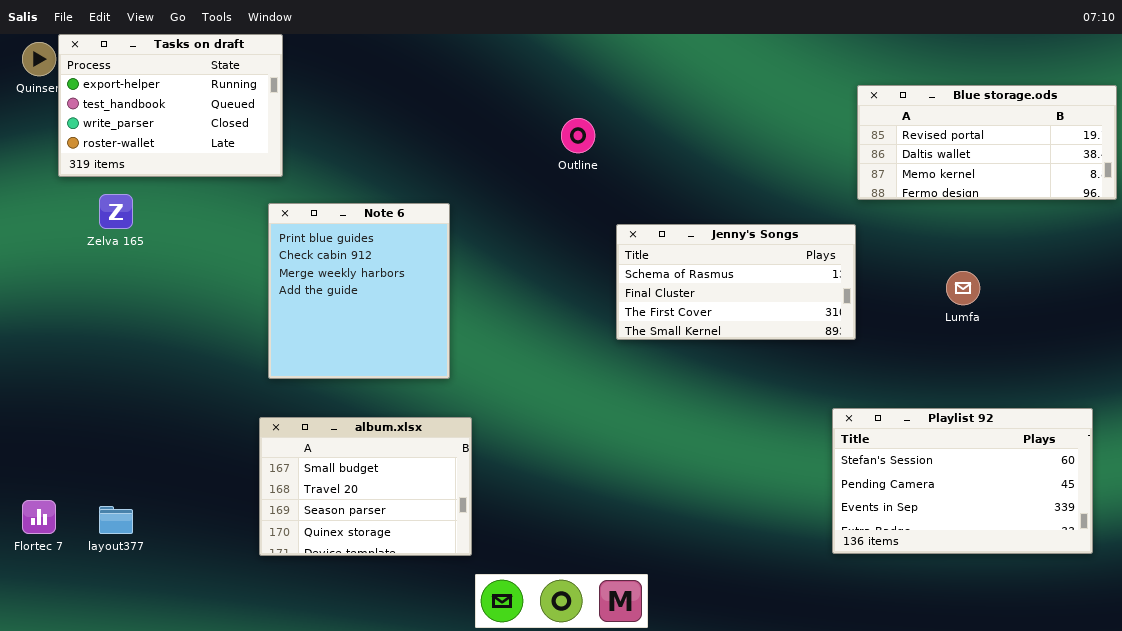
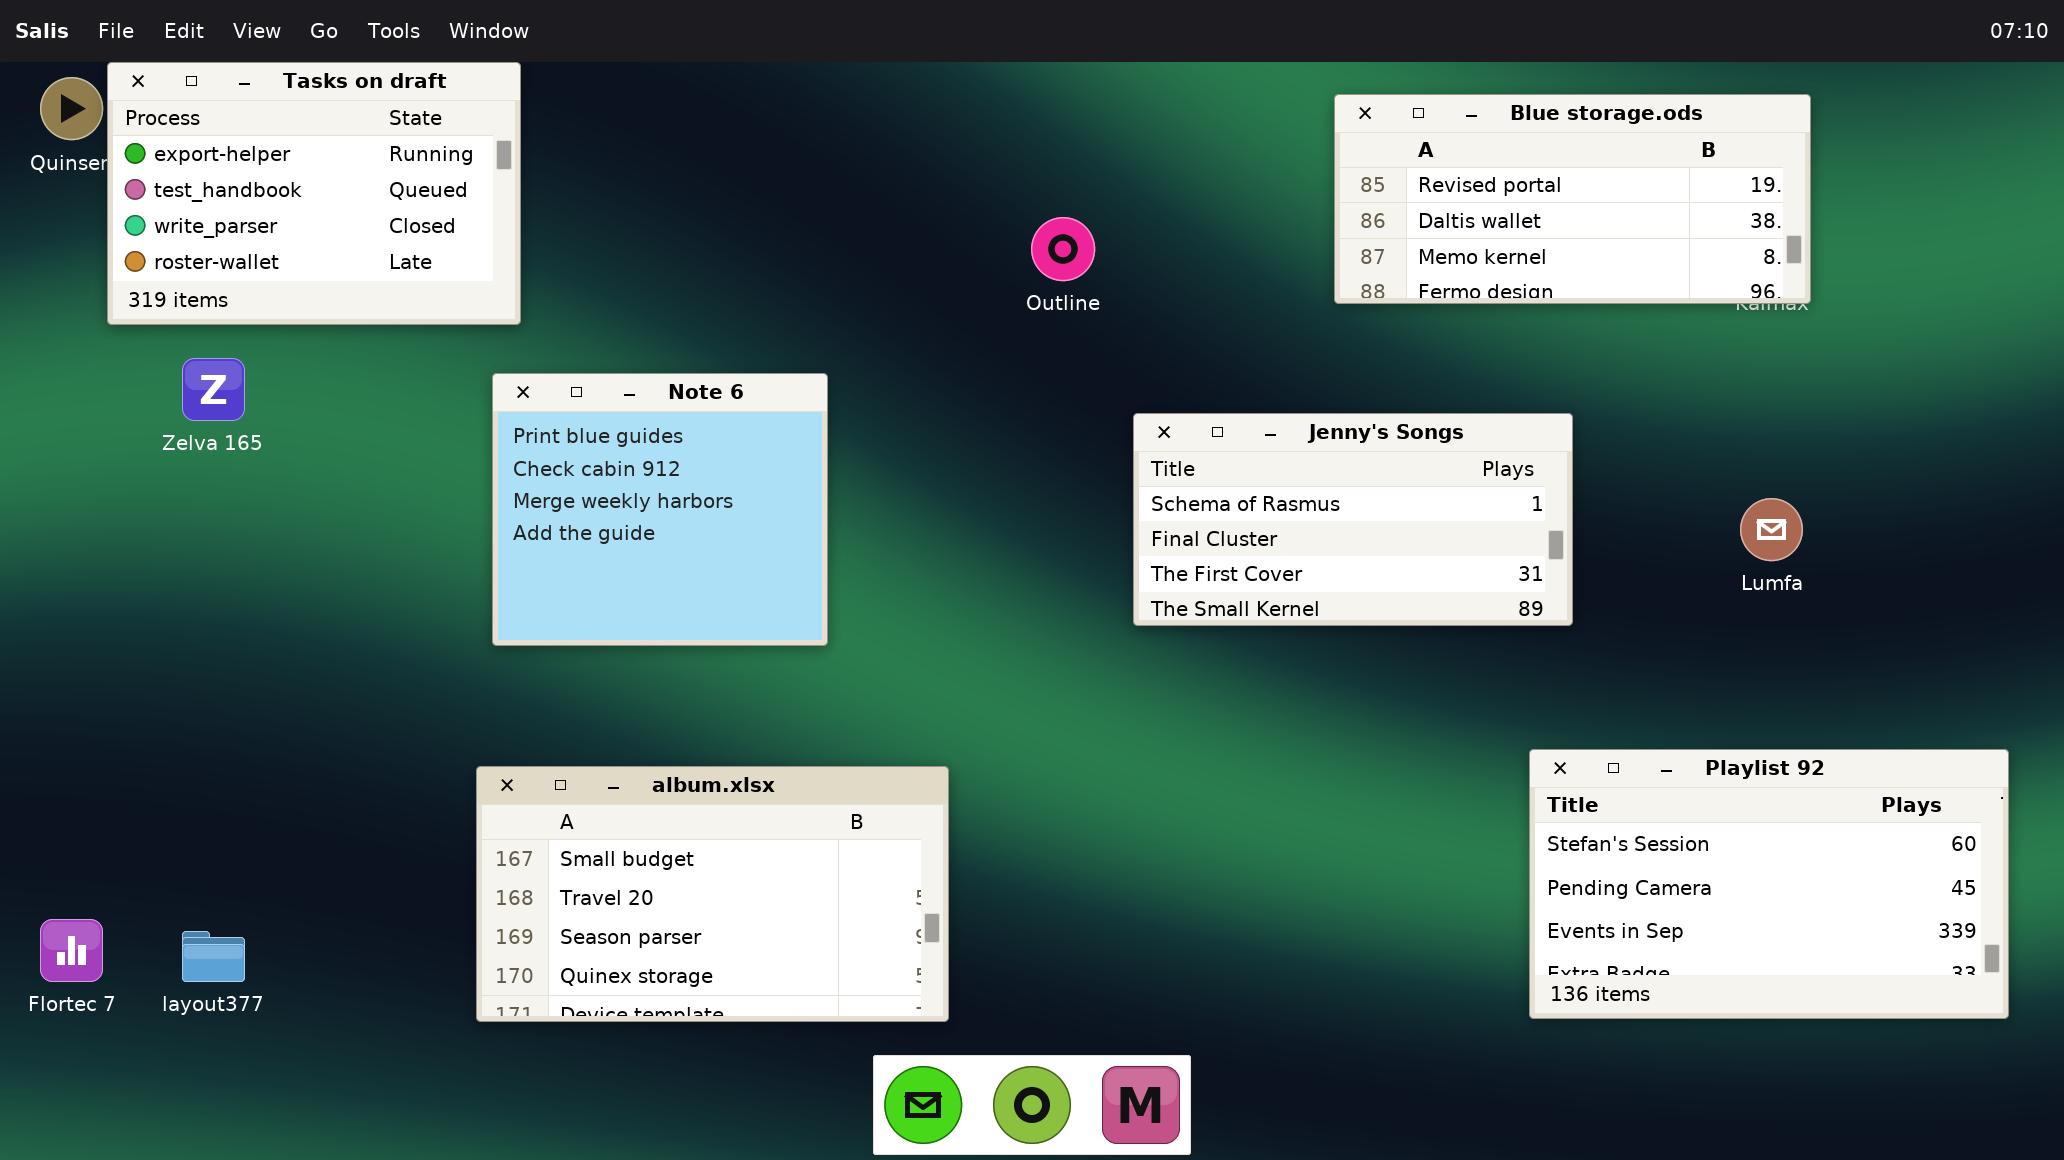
Blue storage.ods: [857,85,1117,200] -> [1334,94,1811,304], moved
Note 6: [268,203,450,379] -> [492,373,828,646], resized
album.xlsx: [259,417,472,556] -> [476,766,949,1022], resized

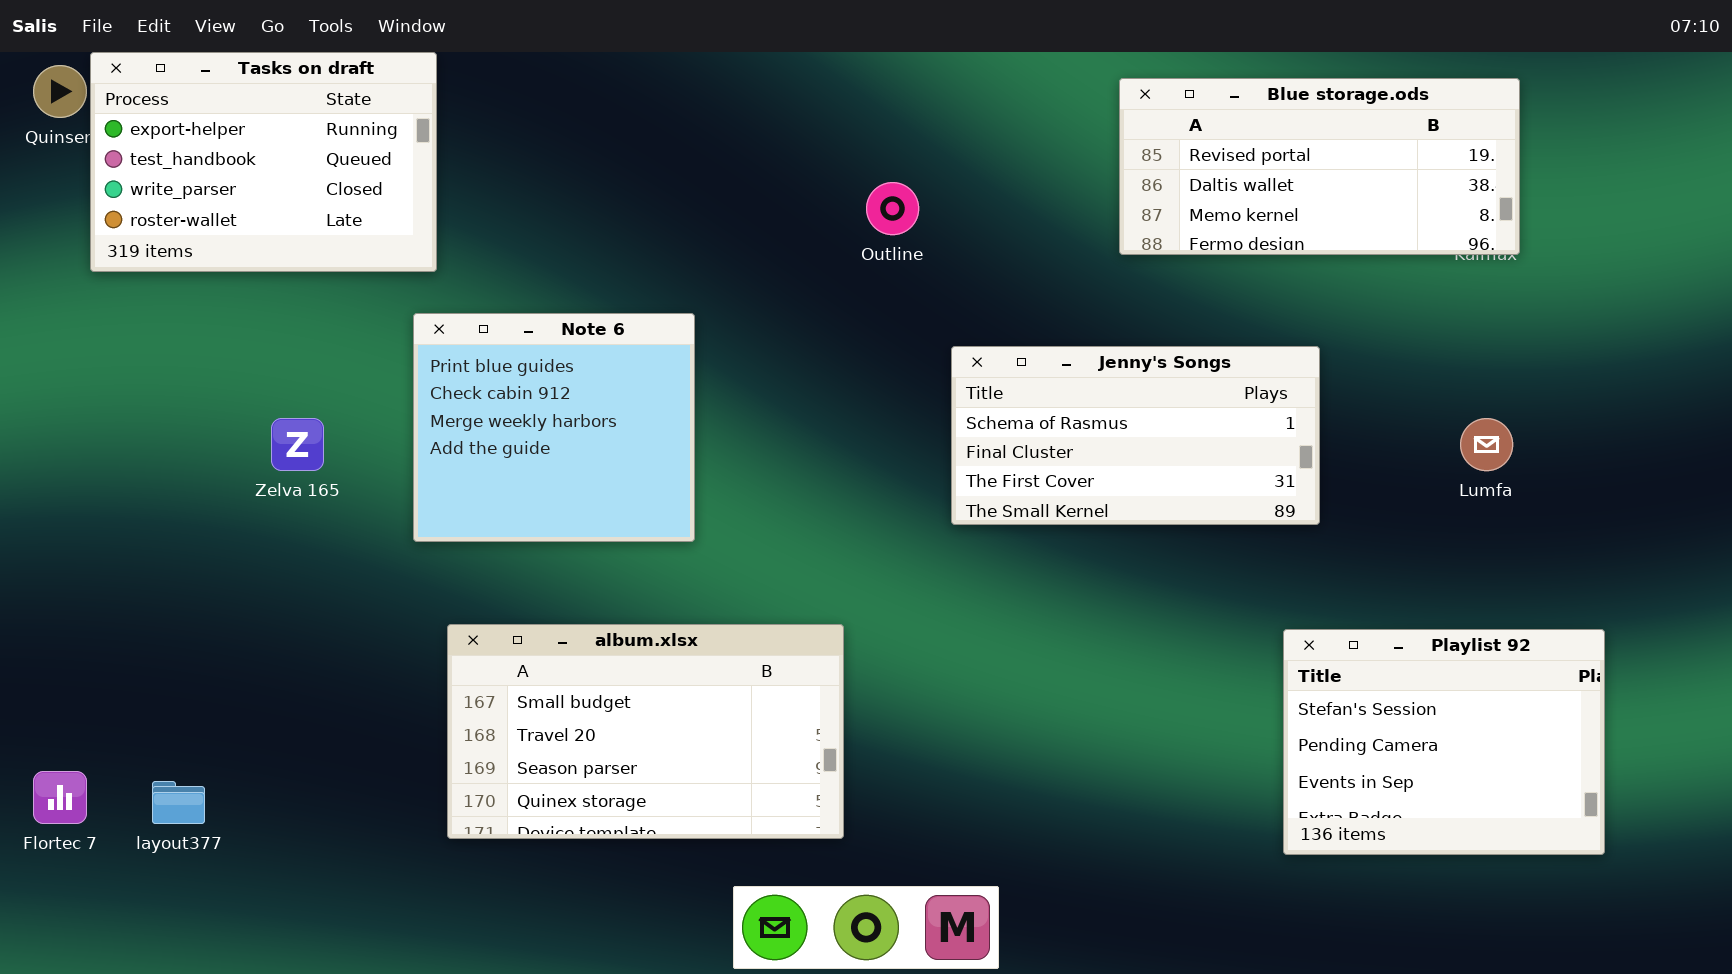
Zelva 165: [182,358,245,421] -> [271,418,324,471], moved
Playlist 92: [1529,749,2009,1019] -> [1283,629,1605,855], resized
album.xlsx: [476,766,949,1022] -> [447,624,844,839], moved

